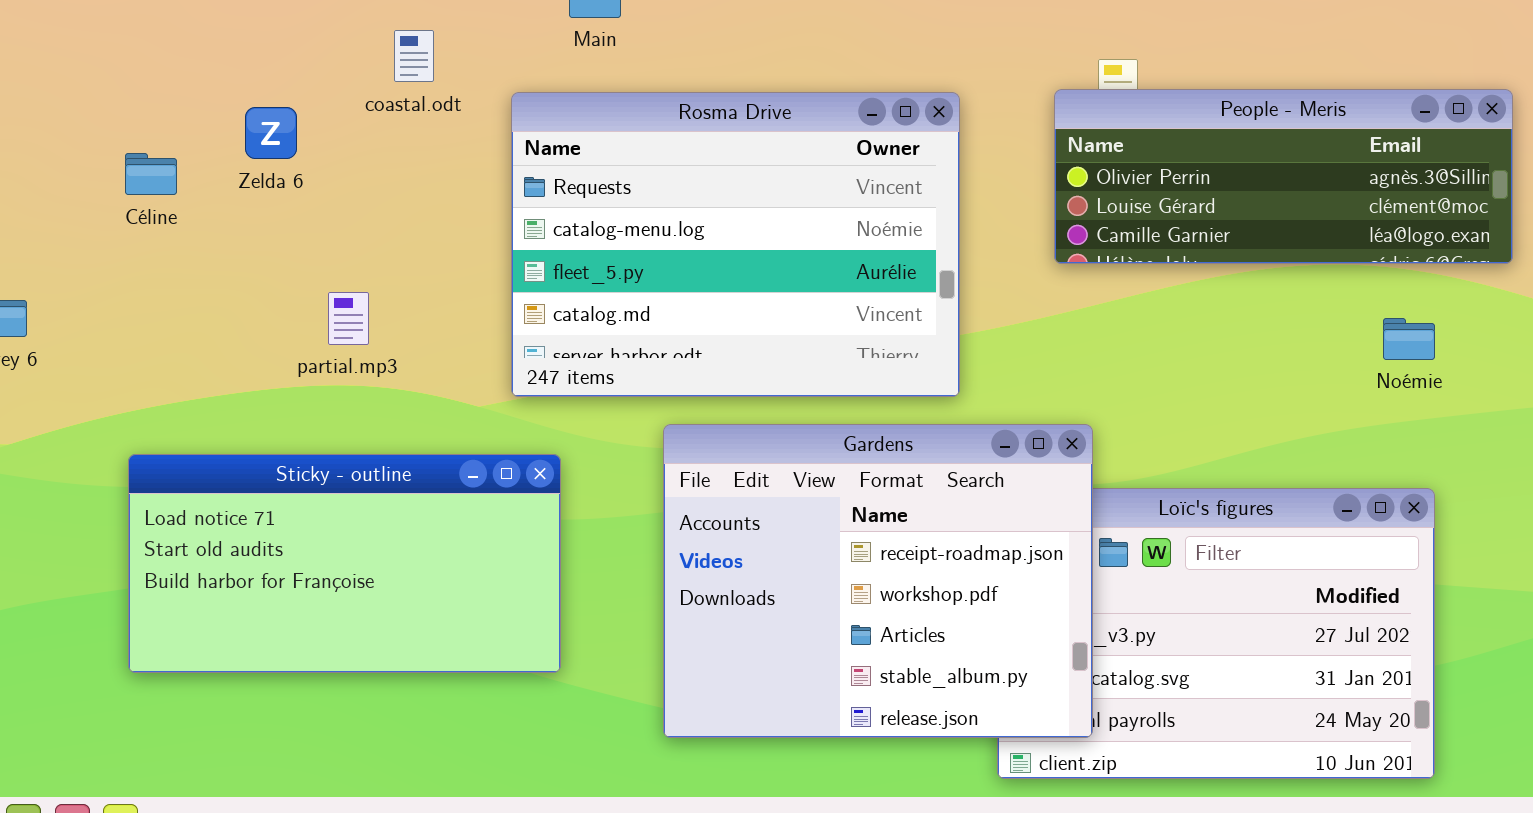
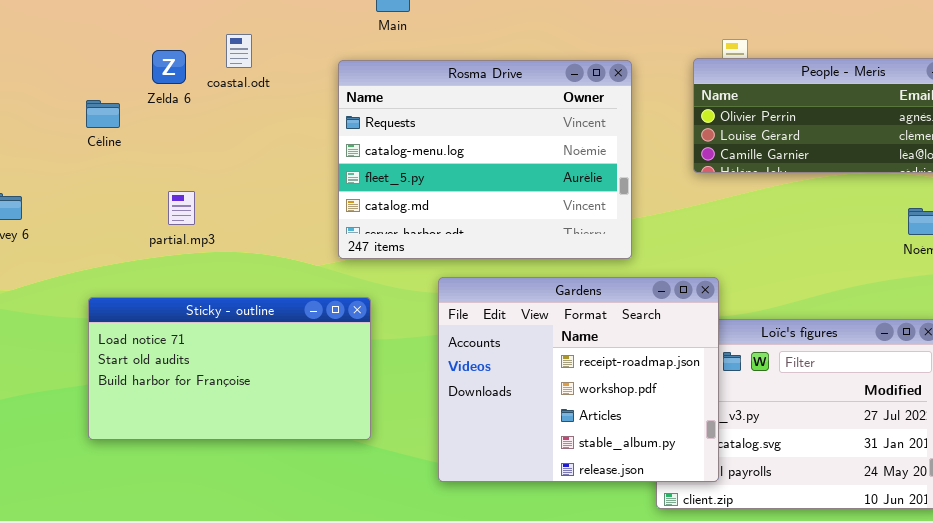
coastal.odt: [394,30,434,82] -> [226,34,252,68], moved
Zelda 6: [245,107,297,159] -> [152,50,186,84], moved
partial.mp3: [328,292,369,345] -> [168,191,195,225], moved

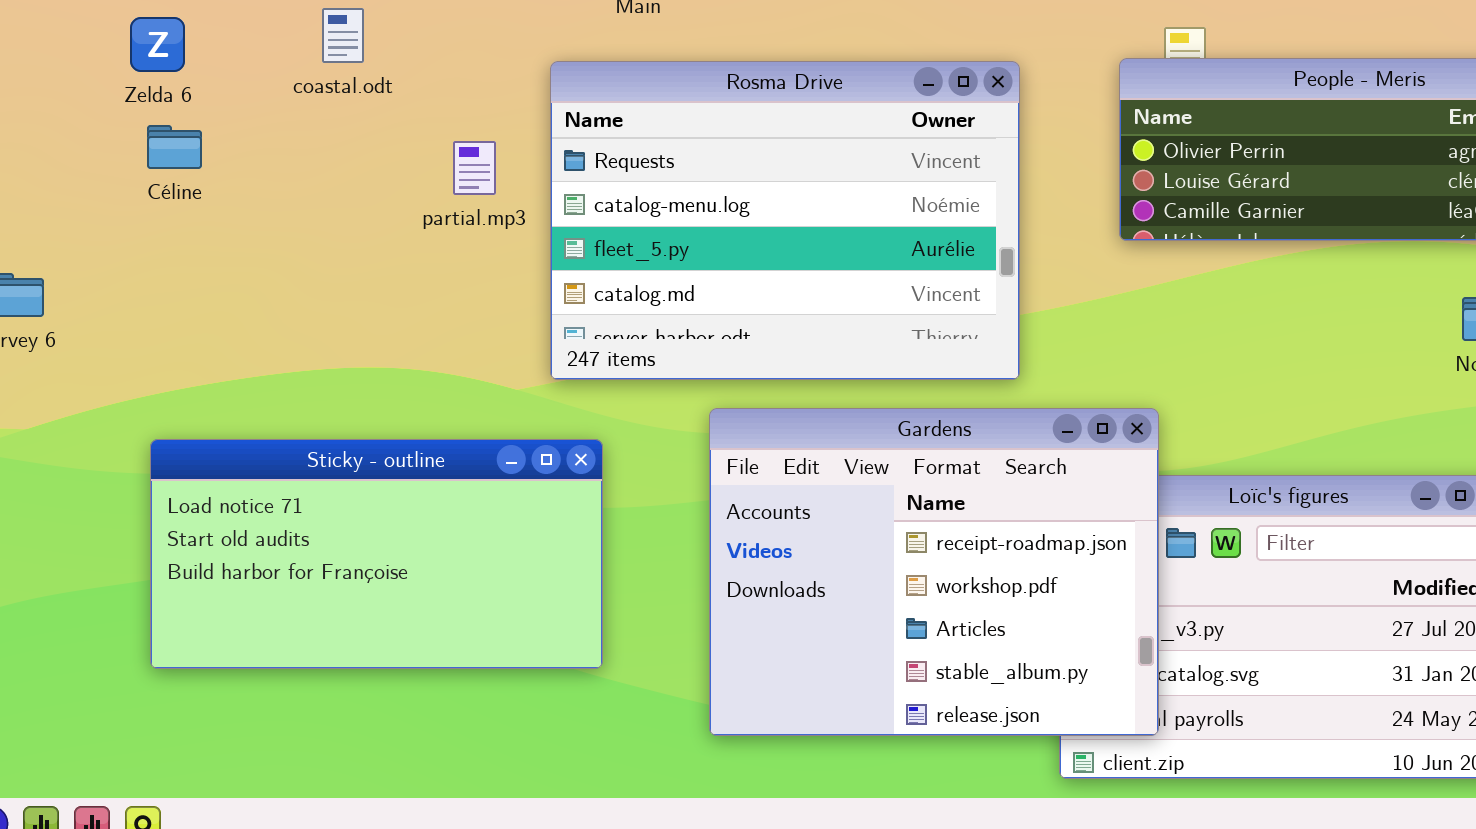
coastal.odt: [226,34,252,68] -> [322,8,364,63], moved
Zelda 6: [152,50,186,84] -> [130,17,185,72], moved
partial.mp3: [168,191,195,225] -> [453,141,496,195], moved

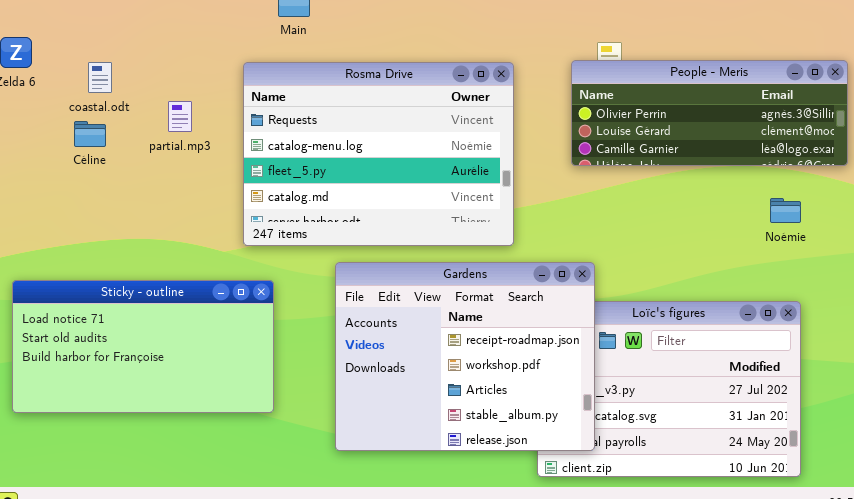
coastal.odt: [322,8,364,63] -> [88,62,112,93], moved
Céline: [147,125,202,169] -> [74,121,106,147], moved
partial.mp3: [453,141,496,195] -> [168,101,192,132], moved

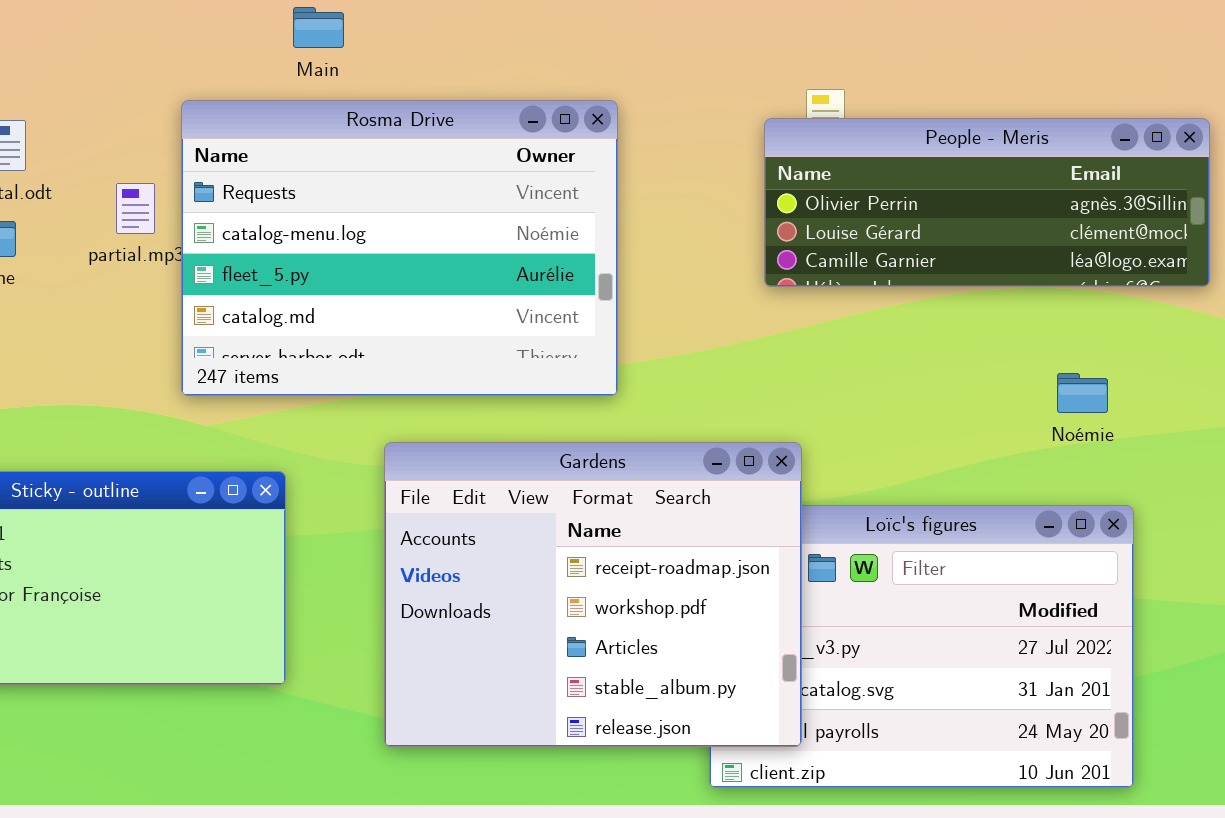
Rosma Drive: [243,62,514,246] -> [181,100,618,396], moved
Noémie: [770,198,801,223] -> [1057,373,1108,413], moved

